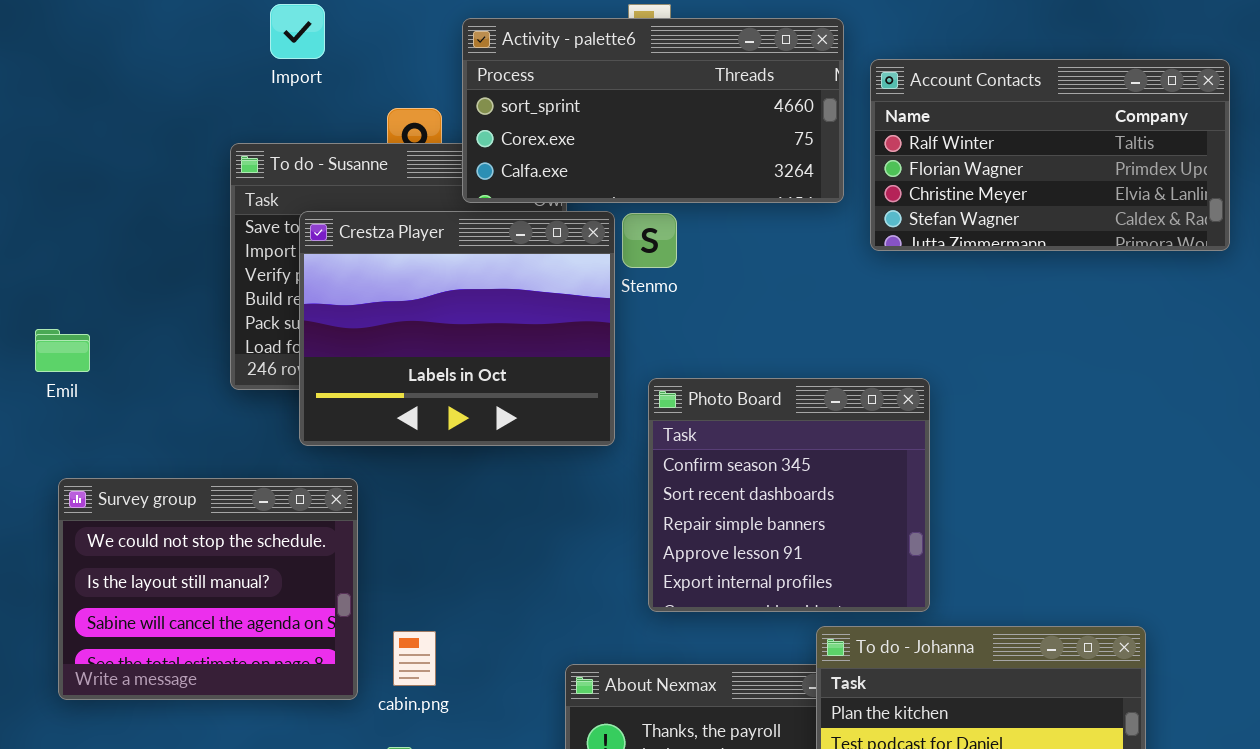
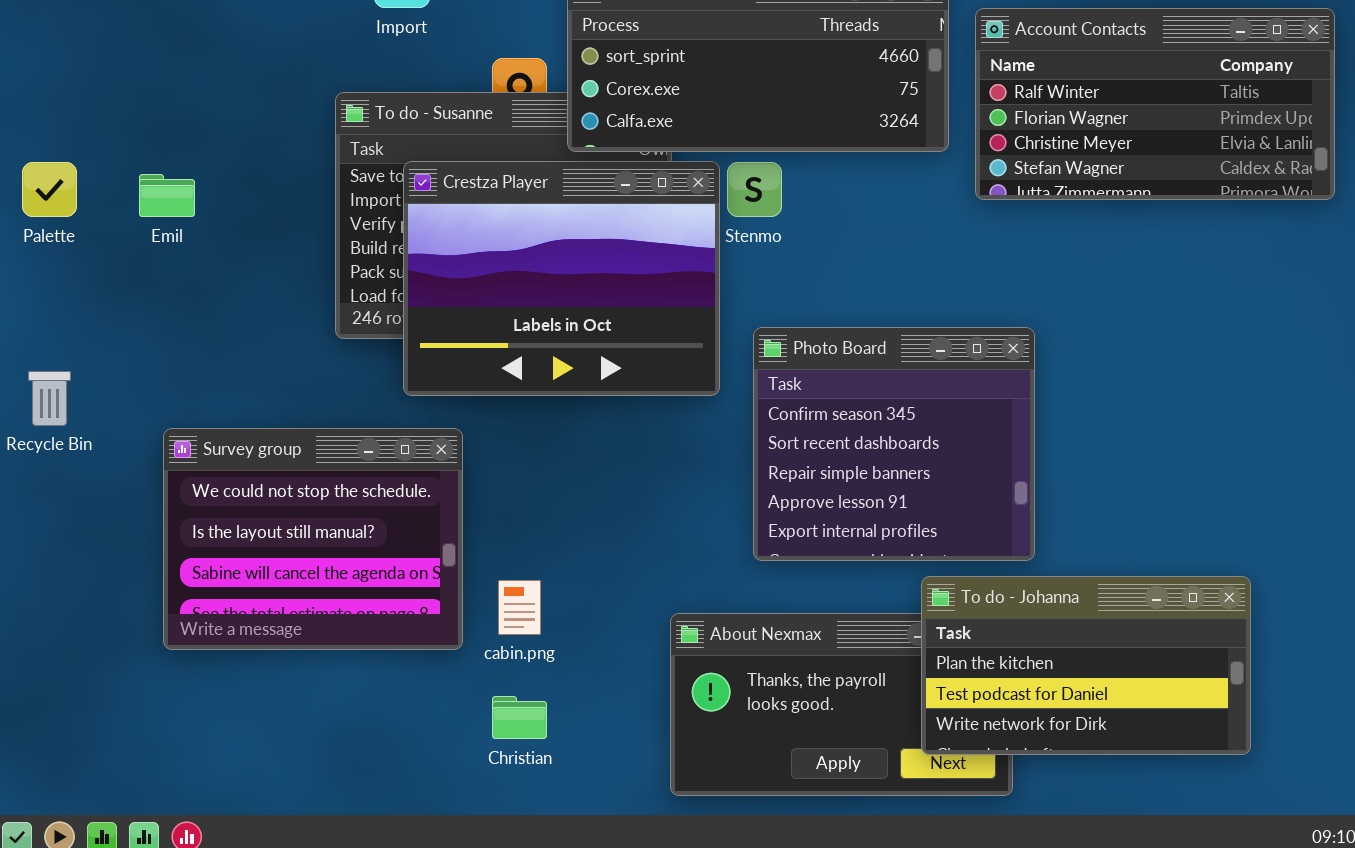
Emil: [35,329,90,372] -> [139,174,195,217], moved

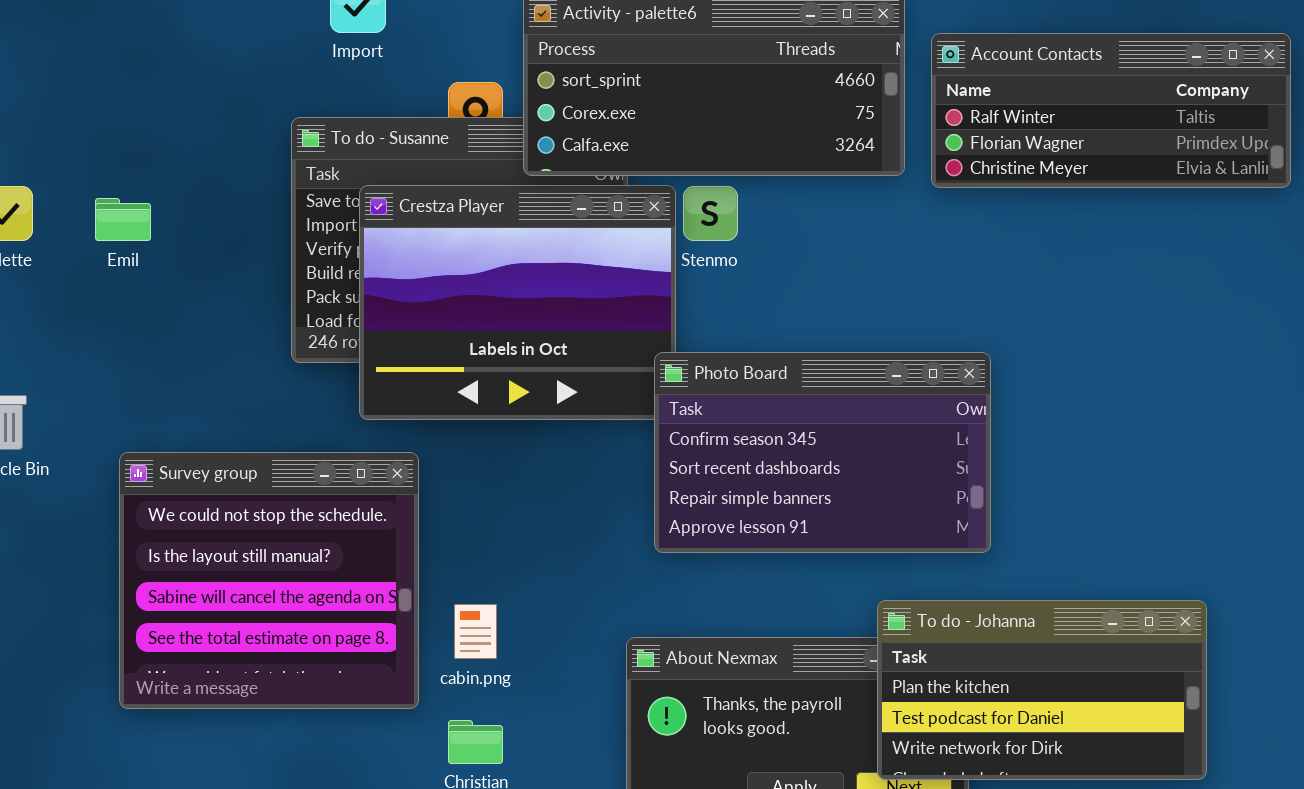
Account Contacts: [975,8,1335,200] -> [931,33,1291,188], resized
Photo Board: [753,327,1035,561] -> [654,352,991,553], resized
Survey group: [163,428,463,650] -> [119,452,419,709], resized

